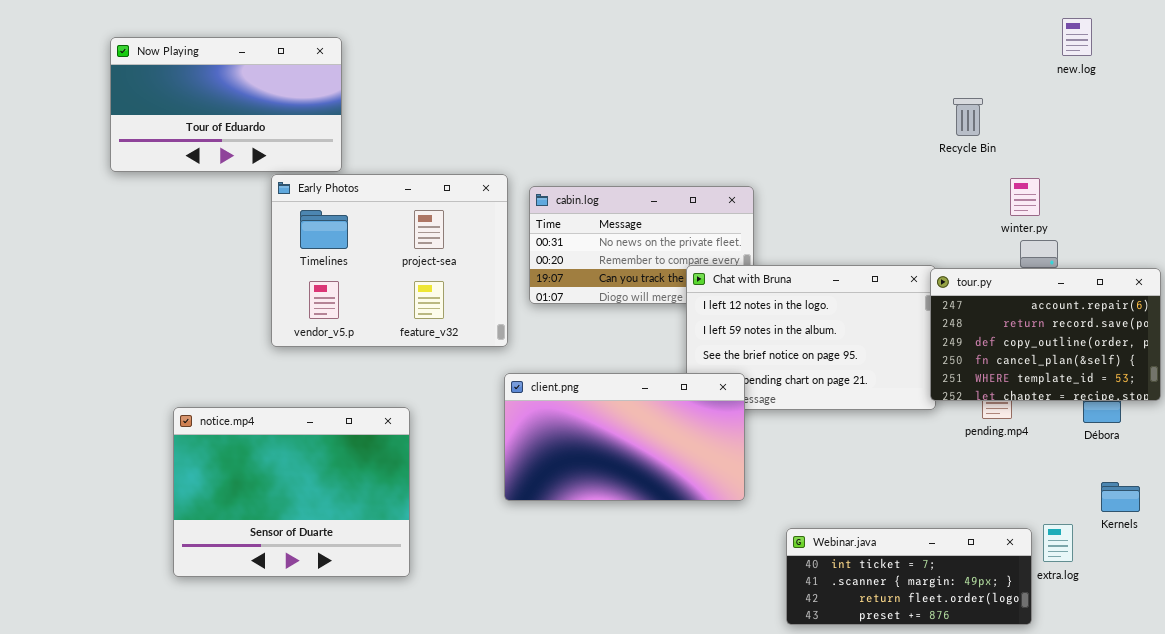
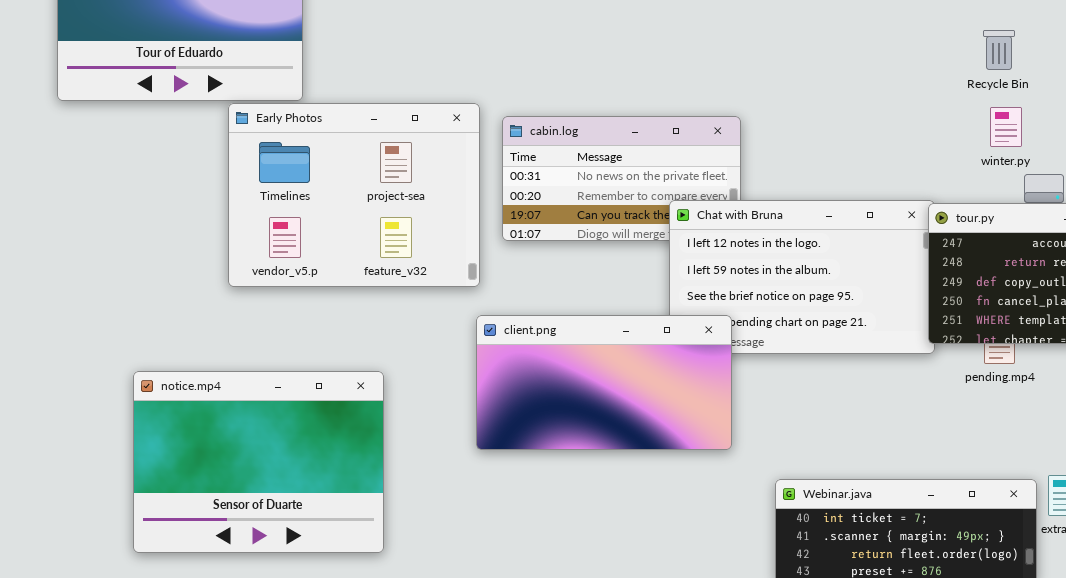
Recycle Bin: [953,98,983,136] -> [983,30,1015,70], moved
winter.py: [1010,178,1040,216] -> [990,107,1022,147], moved
notice.mp4: [173,407,410,577] -> [133,371,384,553], moved

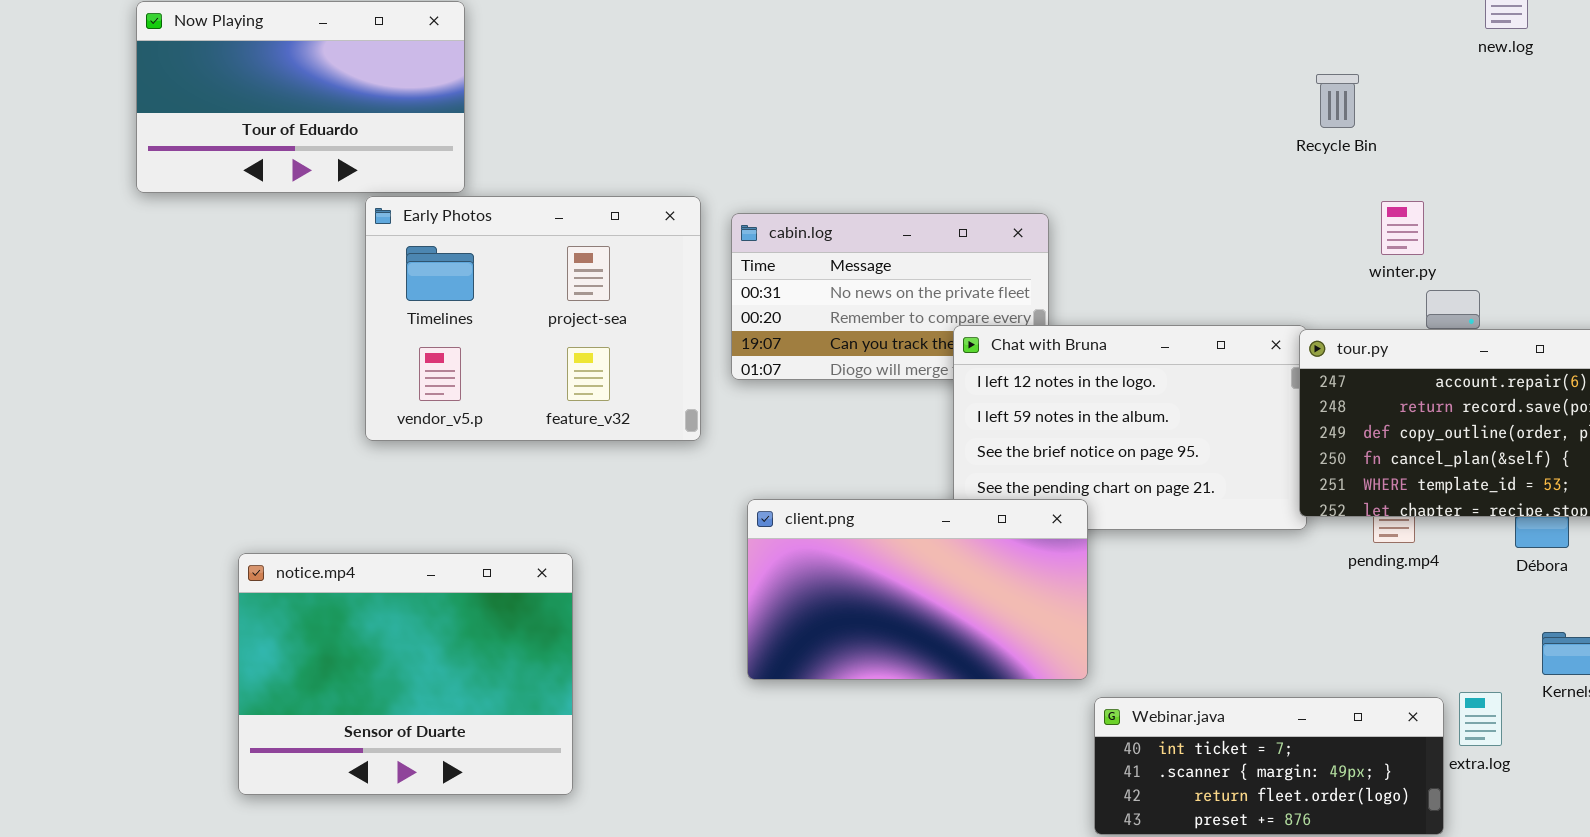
Recycle Bin: [983,30,1015,70] -> [1316,74,1359,128], moved
client.png: [476,315,732,450] -> [747,499,1088,680], moved

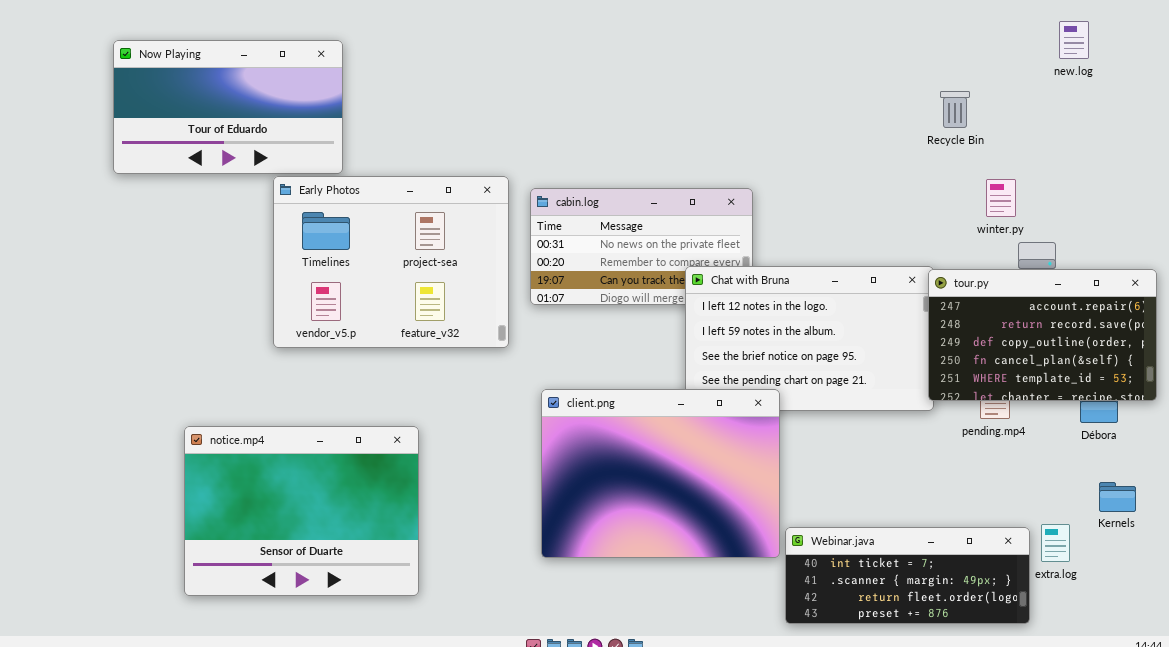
client.png: [747,499,1088,680] -> [541,389,780,558], resized

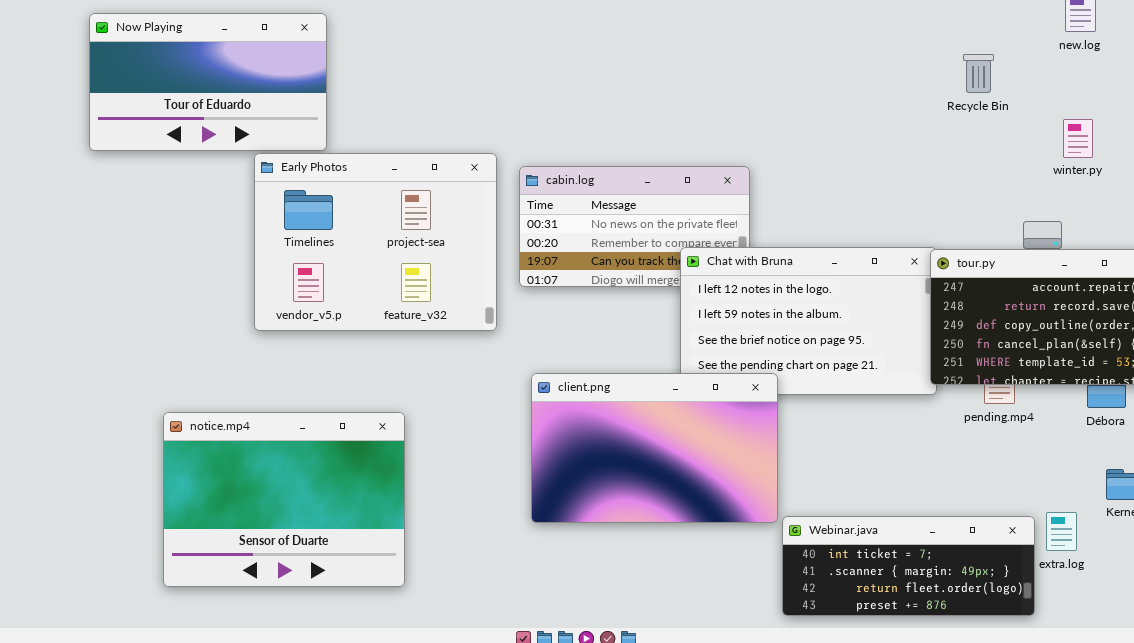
Recycle Bin: [940,91,970,128] -> [963,54,994,93], moved
winter.py: [986,179,1016,217] -> [1063,119,1093,158], moved
client.png: [541,389,780,558] -> [531,373,778,523], resized

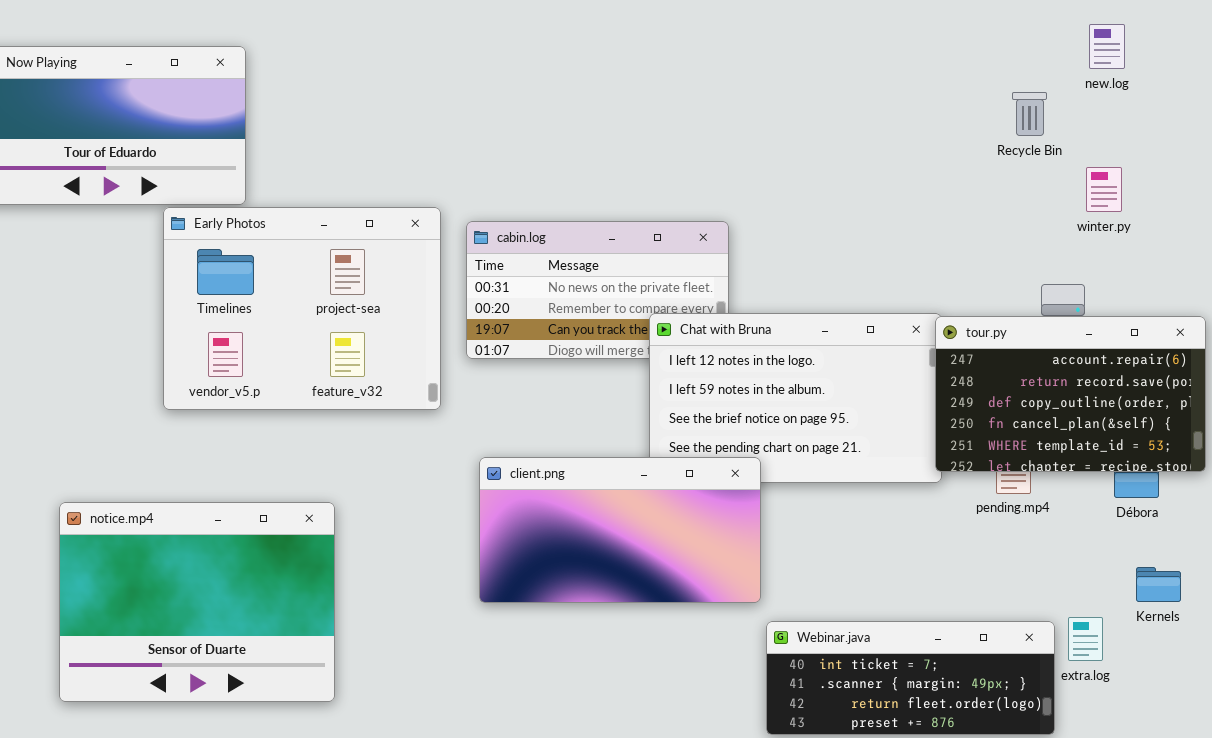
Recycle Bin: [963,54,994,93] -> [1012,92,1047,136], moved
client.png: [531,373,778,523] -> [479,457,761,603], resized

